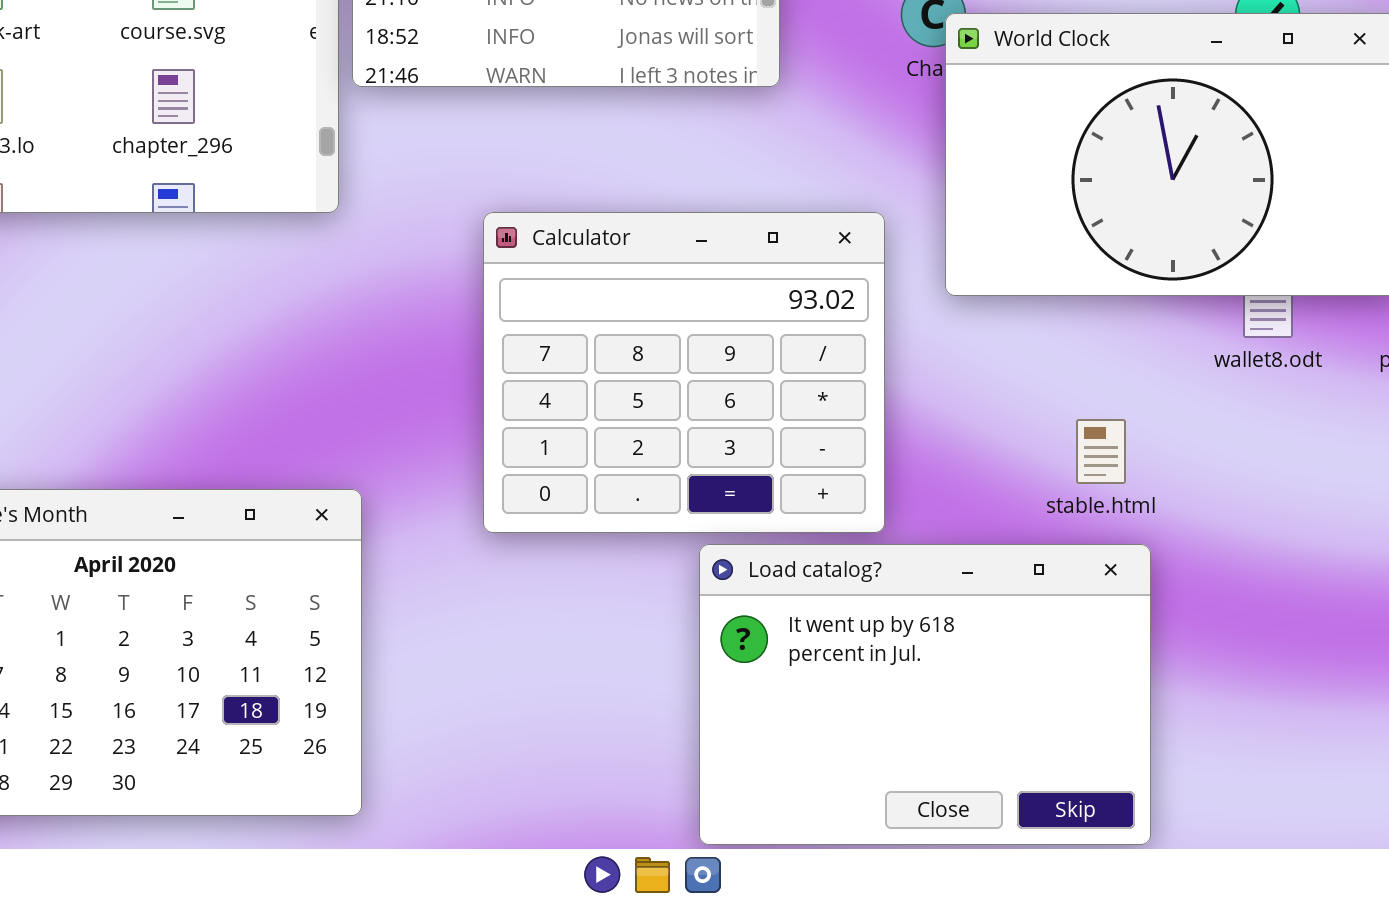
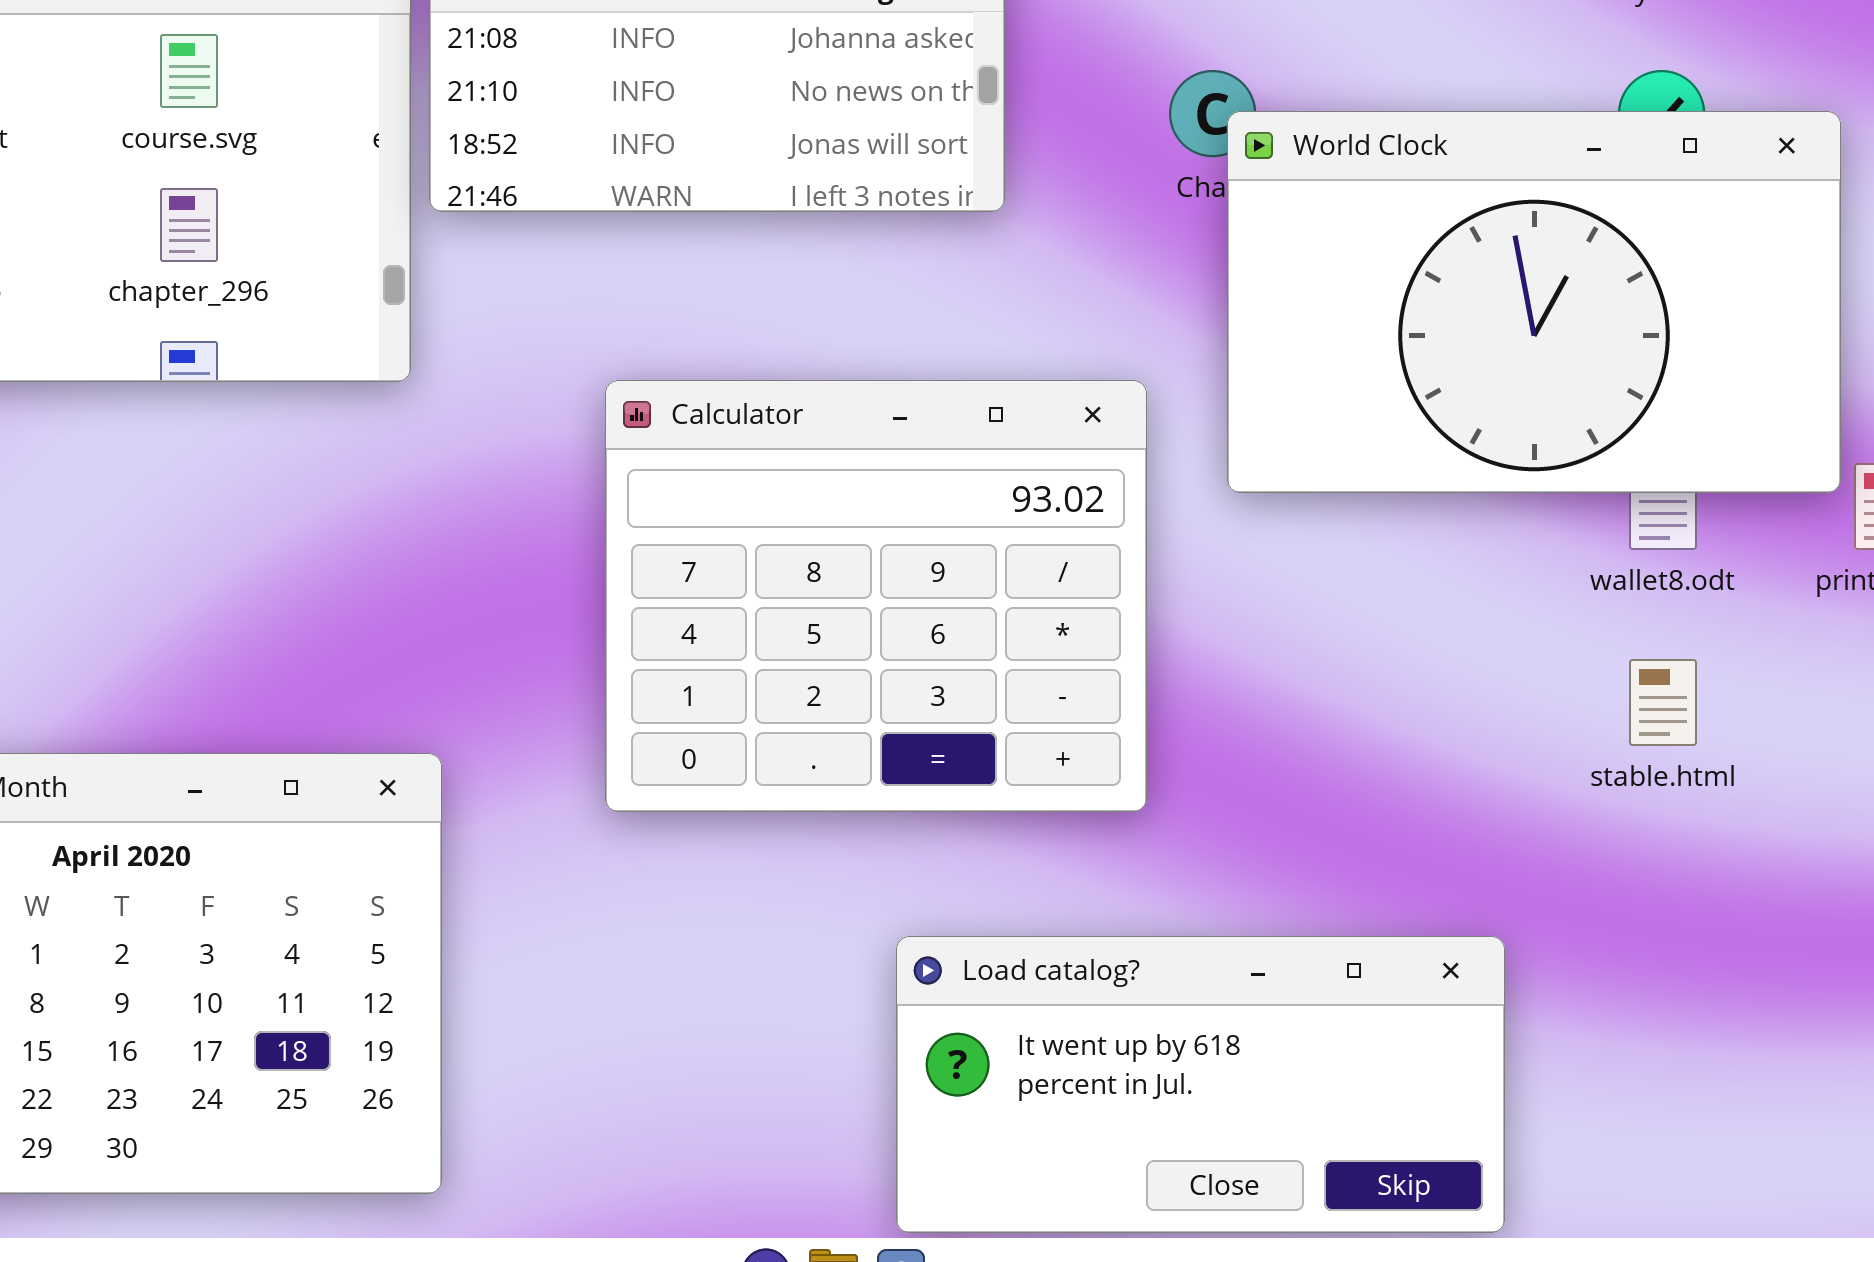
stable.html: [1076,419,1126,484] -> [1629,659,1697,746], moved
Load catalog?: [699,544,1151,845] -> [896,936,1505,1233], resized

